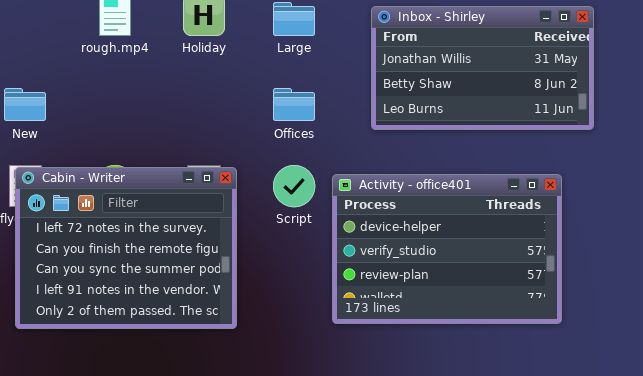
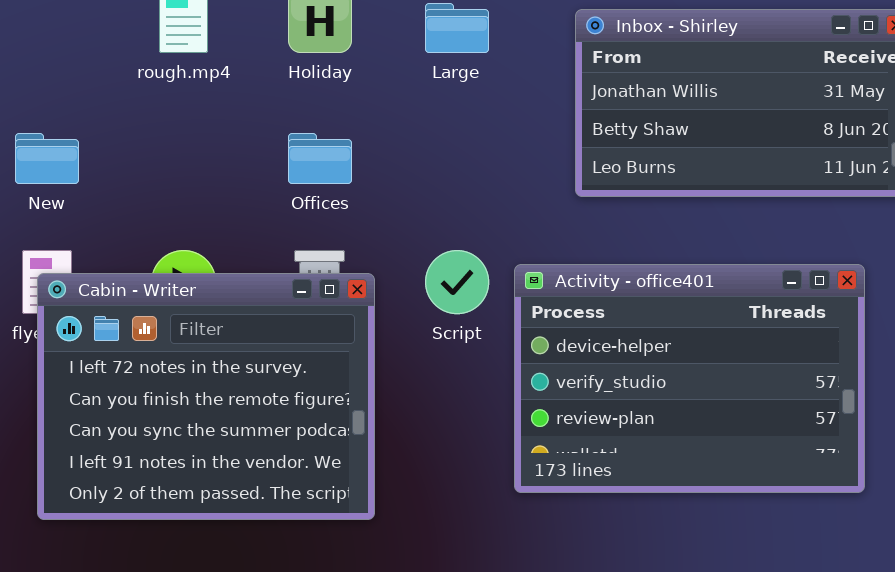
Offices: [273,88,315,121] -> [288,133,352,184], moved
Cabin - Writer: [15,167,237,329] -> [37,273,375,520], moved

